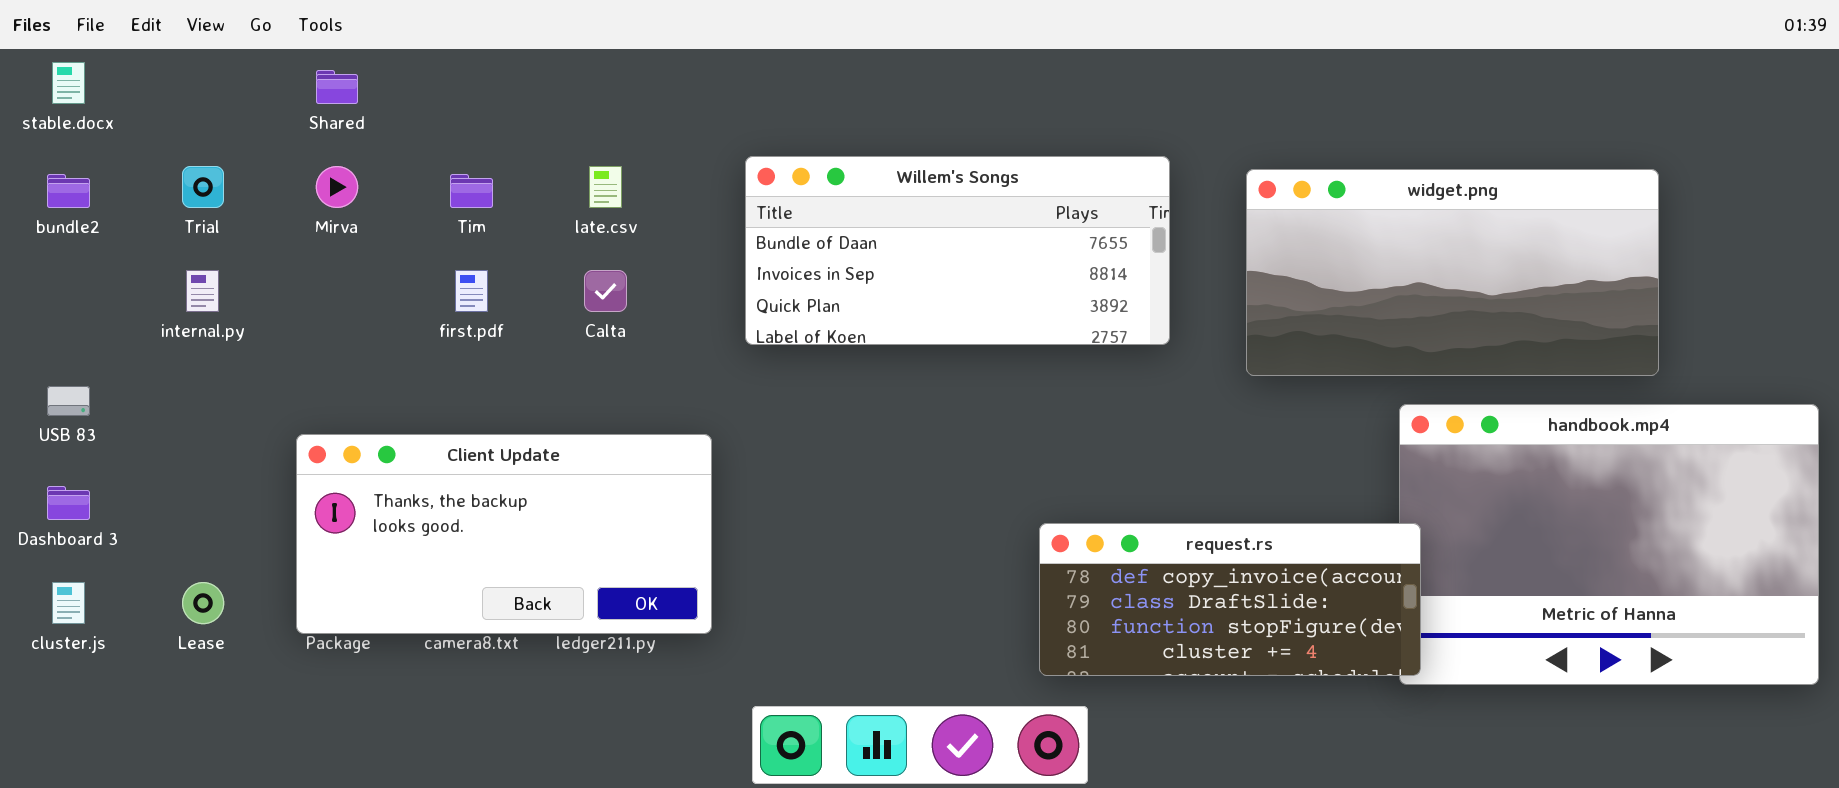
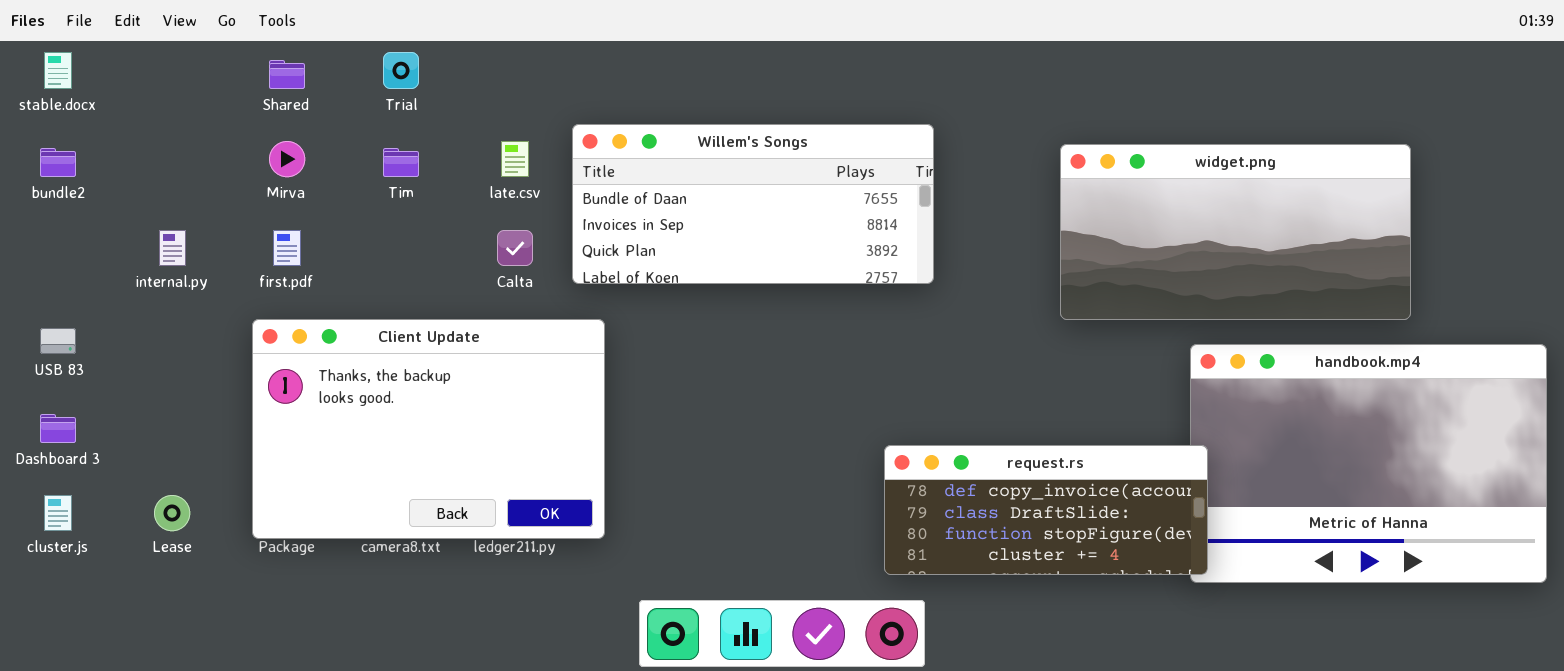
Willem's Songs: [745,156,1170,345] -> [572,124,934,284], moved
Trial: [182,166,224,208] -> [383,52,419,89], moved
first.pdf: [455,270,488,312] -> [273,230,301,266], moved
Client Update: [296,434,712,634] -> [252,319,605,539], resized

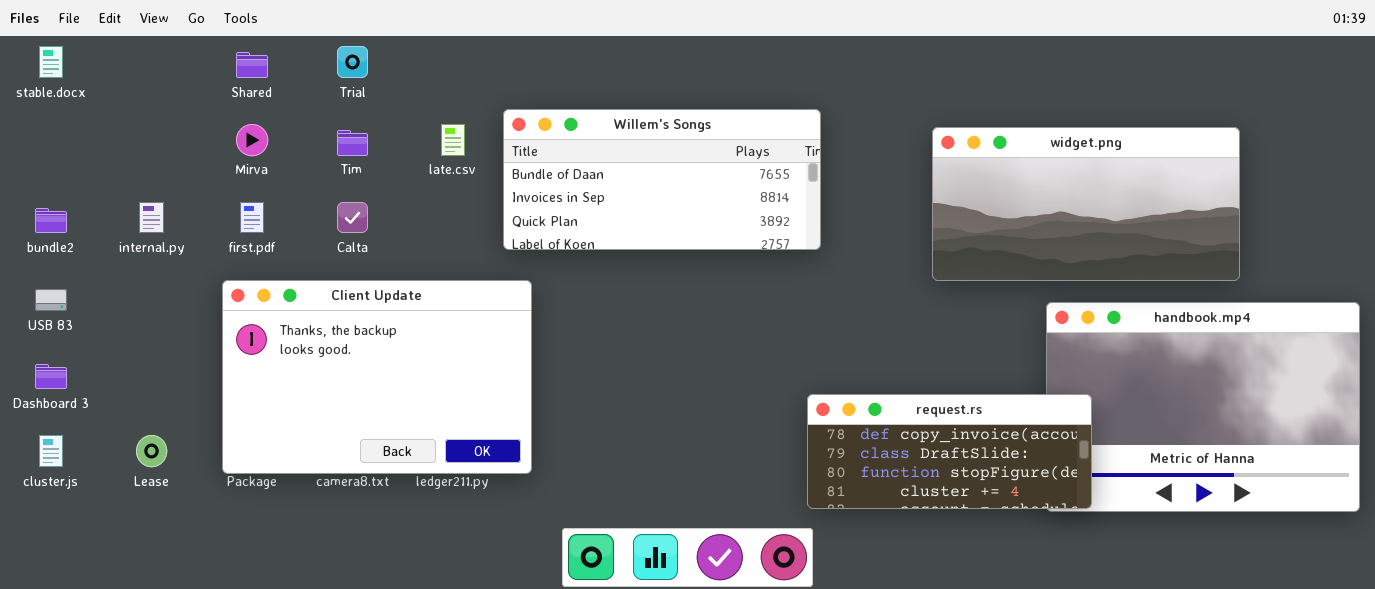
bundle2: [40,148,76,177] -> [35,208,67,233], moved
Calta: [497,230,533,266] -> [337,202,368,233], moved
request.rs: [884,445,1208,575] -> [807,394,1092,509], moved

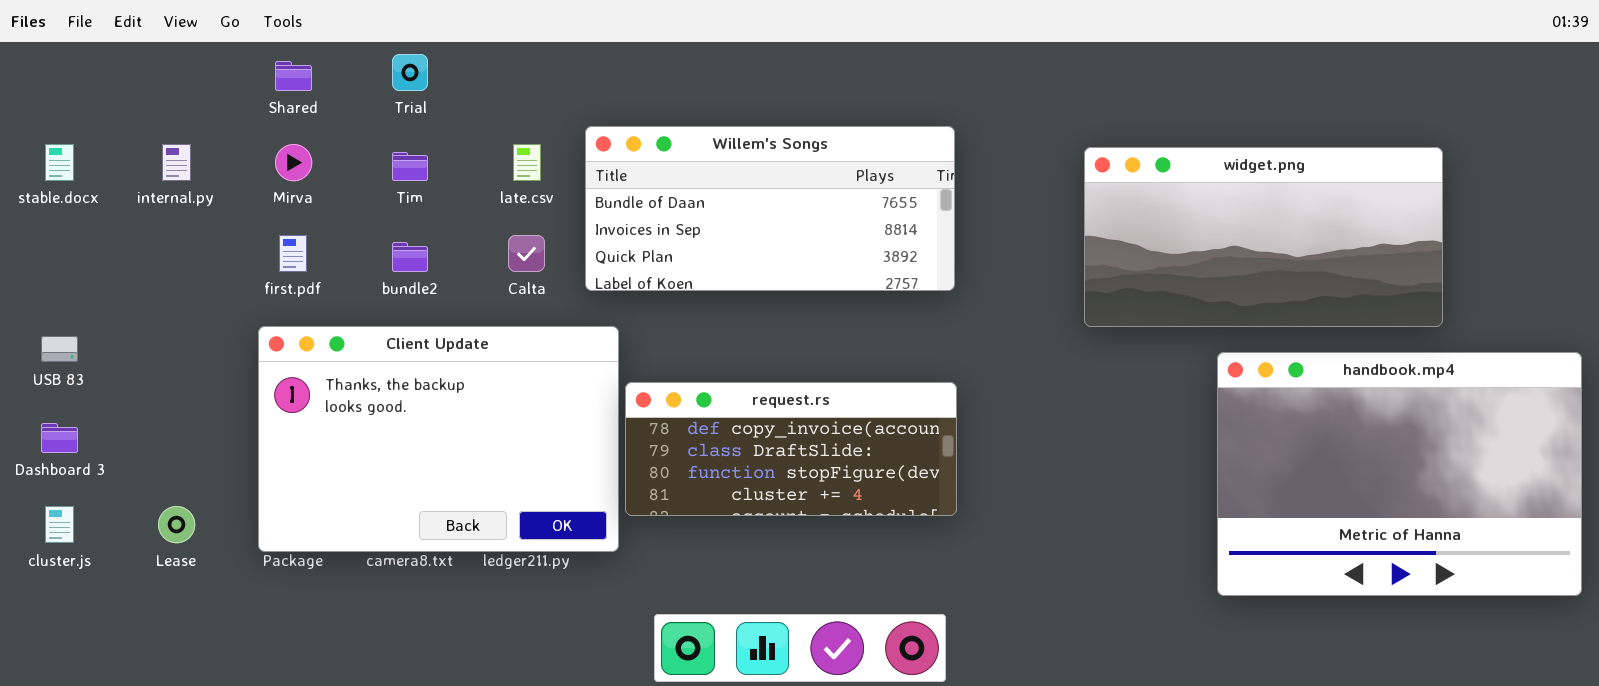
stable.docx: [39,46,63,78] -> [45,144,74,181], moved
internal.py: [139,202,164,233] -> [162,144,191,181], moved
Calta: [337,202,368,233] -> [508,235,545,272], moved
bundle2: [35,208,67,233] -> [392,242,428,272], moved
request.rs: [807,394,1092,509] -> [625,382,957,516], moved

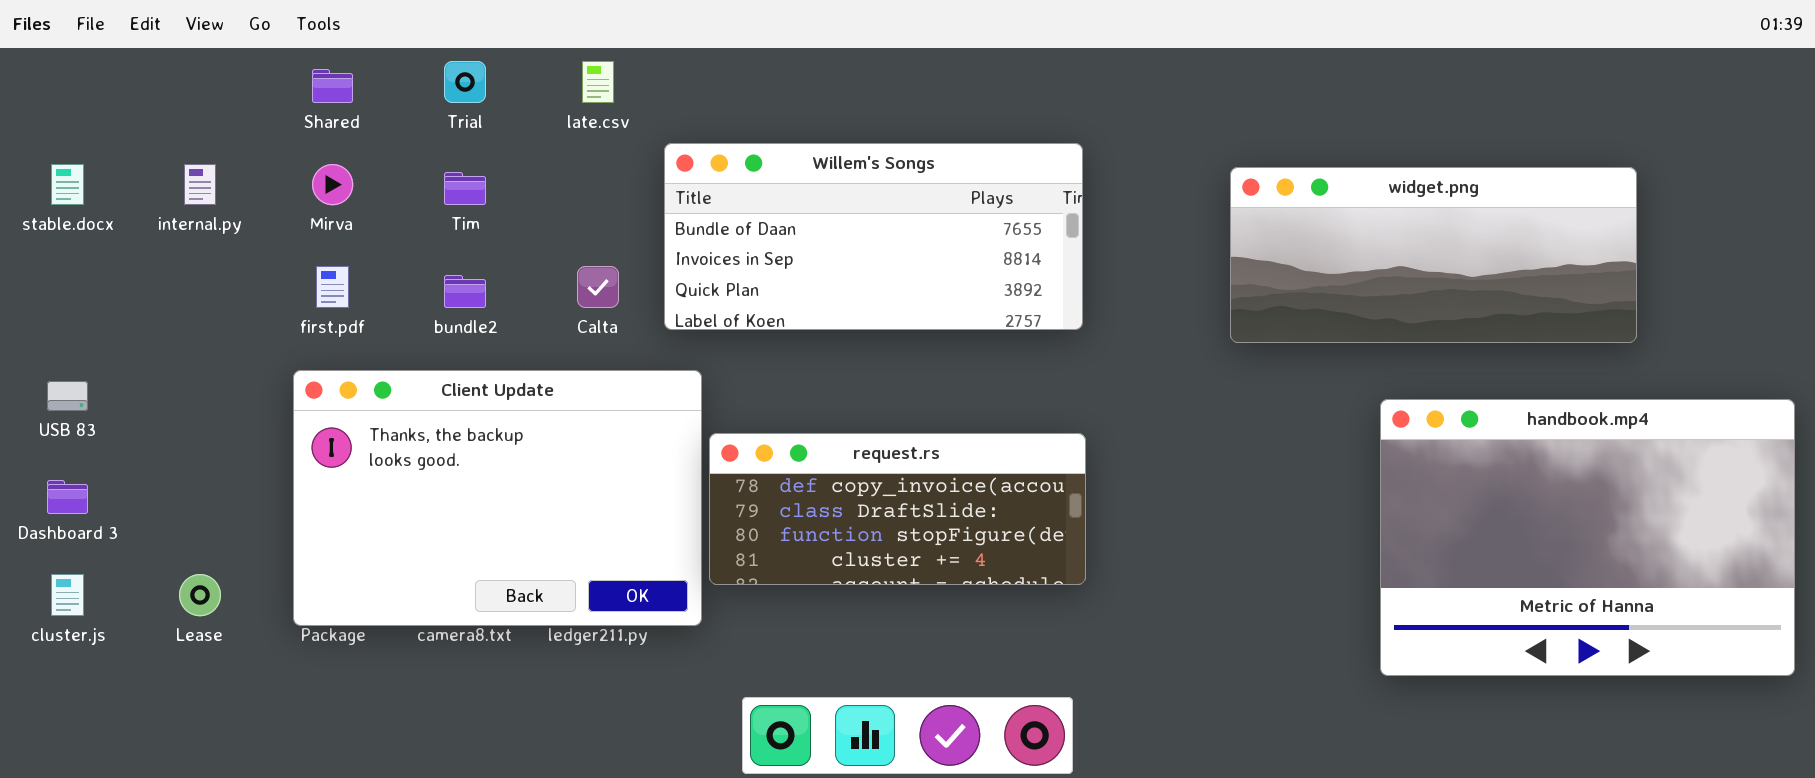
late.csv: [513,144,541,181] -> [582,61,614,103], moved
widget.png: [1084,147,1443,327] -> [1230,167,1637,343], resized

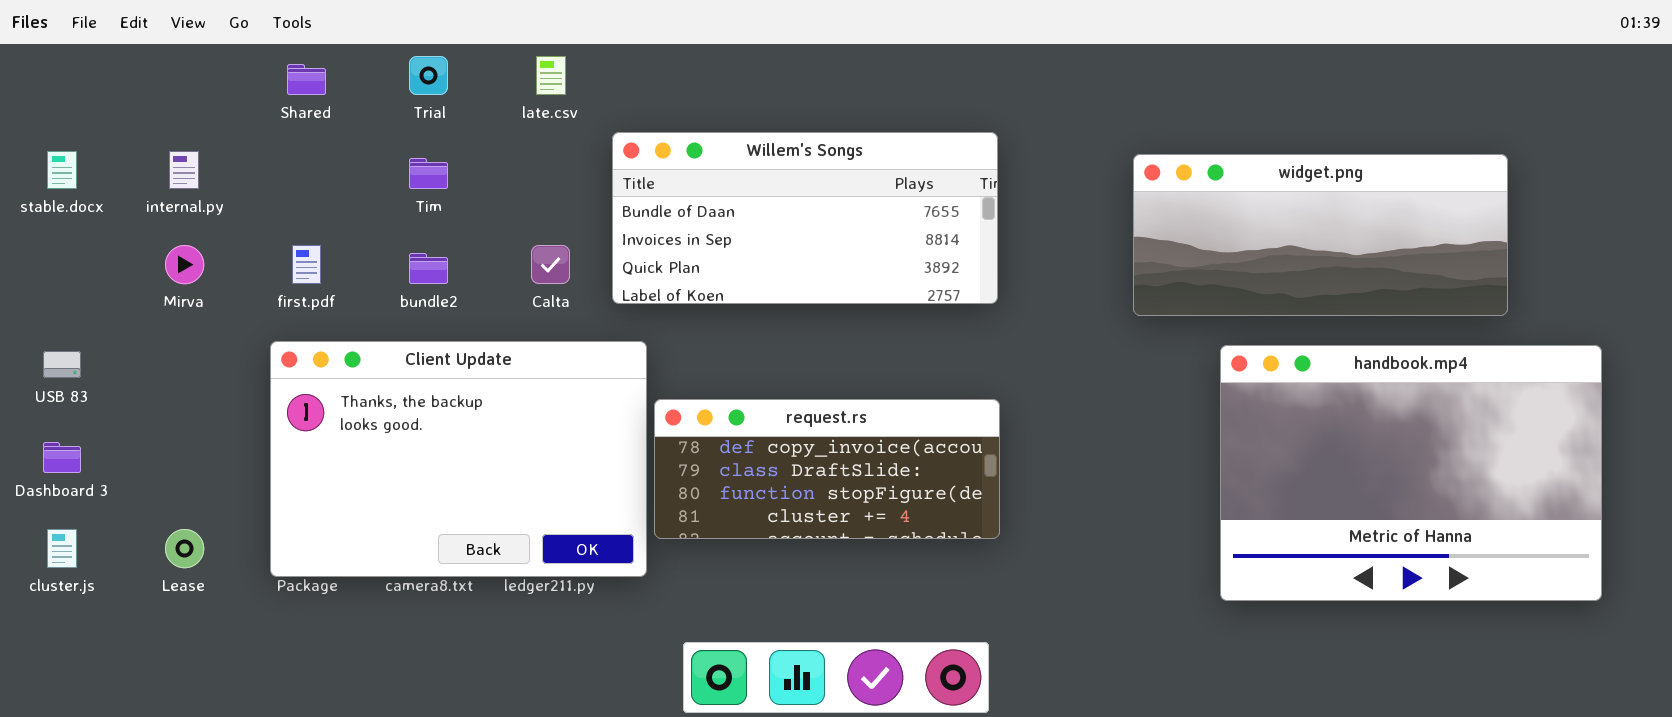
Mirva: [312,164,353,205] -> [165,245,204,284], moved
handbook.mp4: [1380,399,1795,676] -> [1220,345,1602,601], moved

